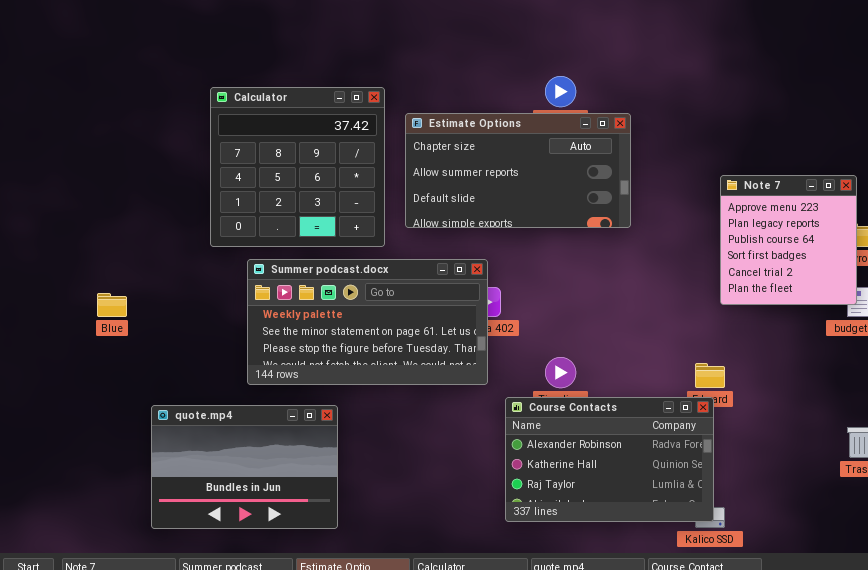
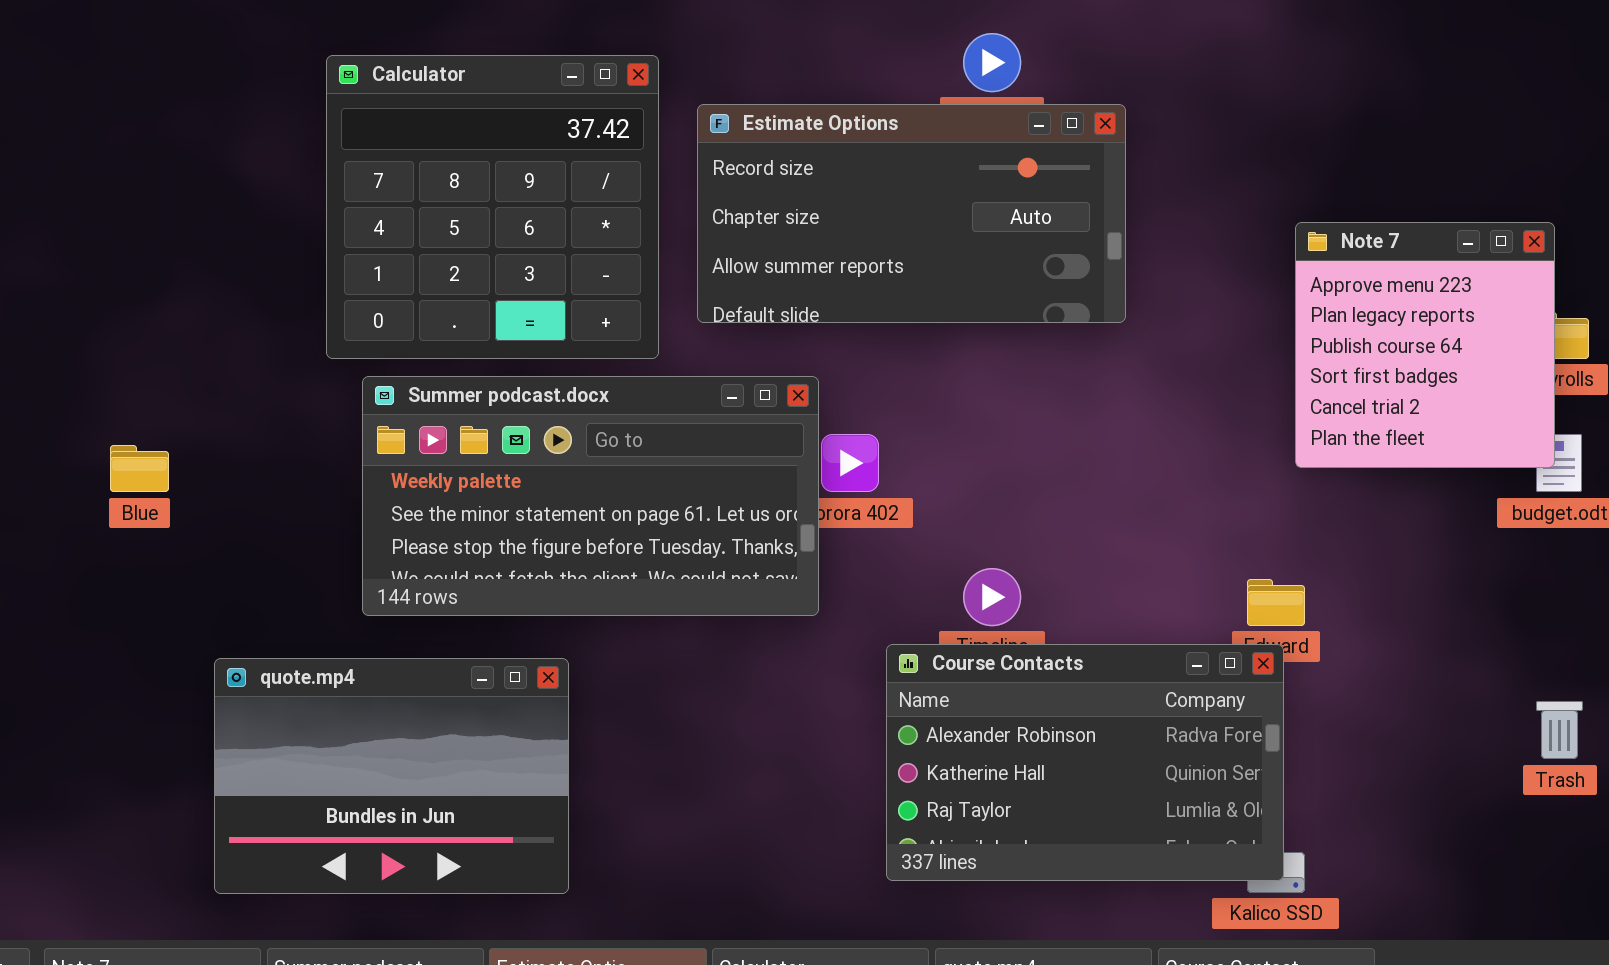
Estimate Options: [405,113,631,228] -> [697,104,1126,323], scrolled up 1 row
Summer podcast.docx: [247,259,488,385] -> [362,376,819,616], moved

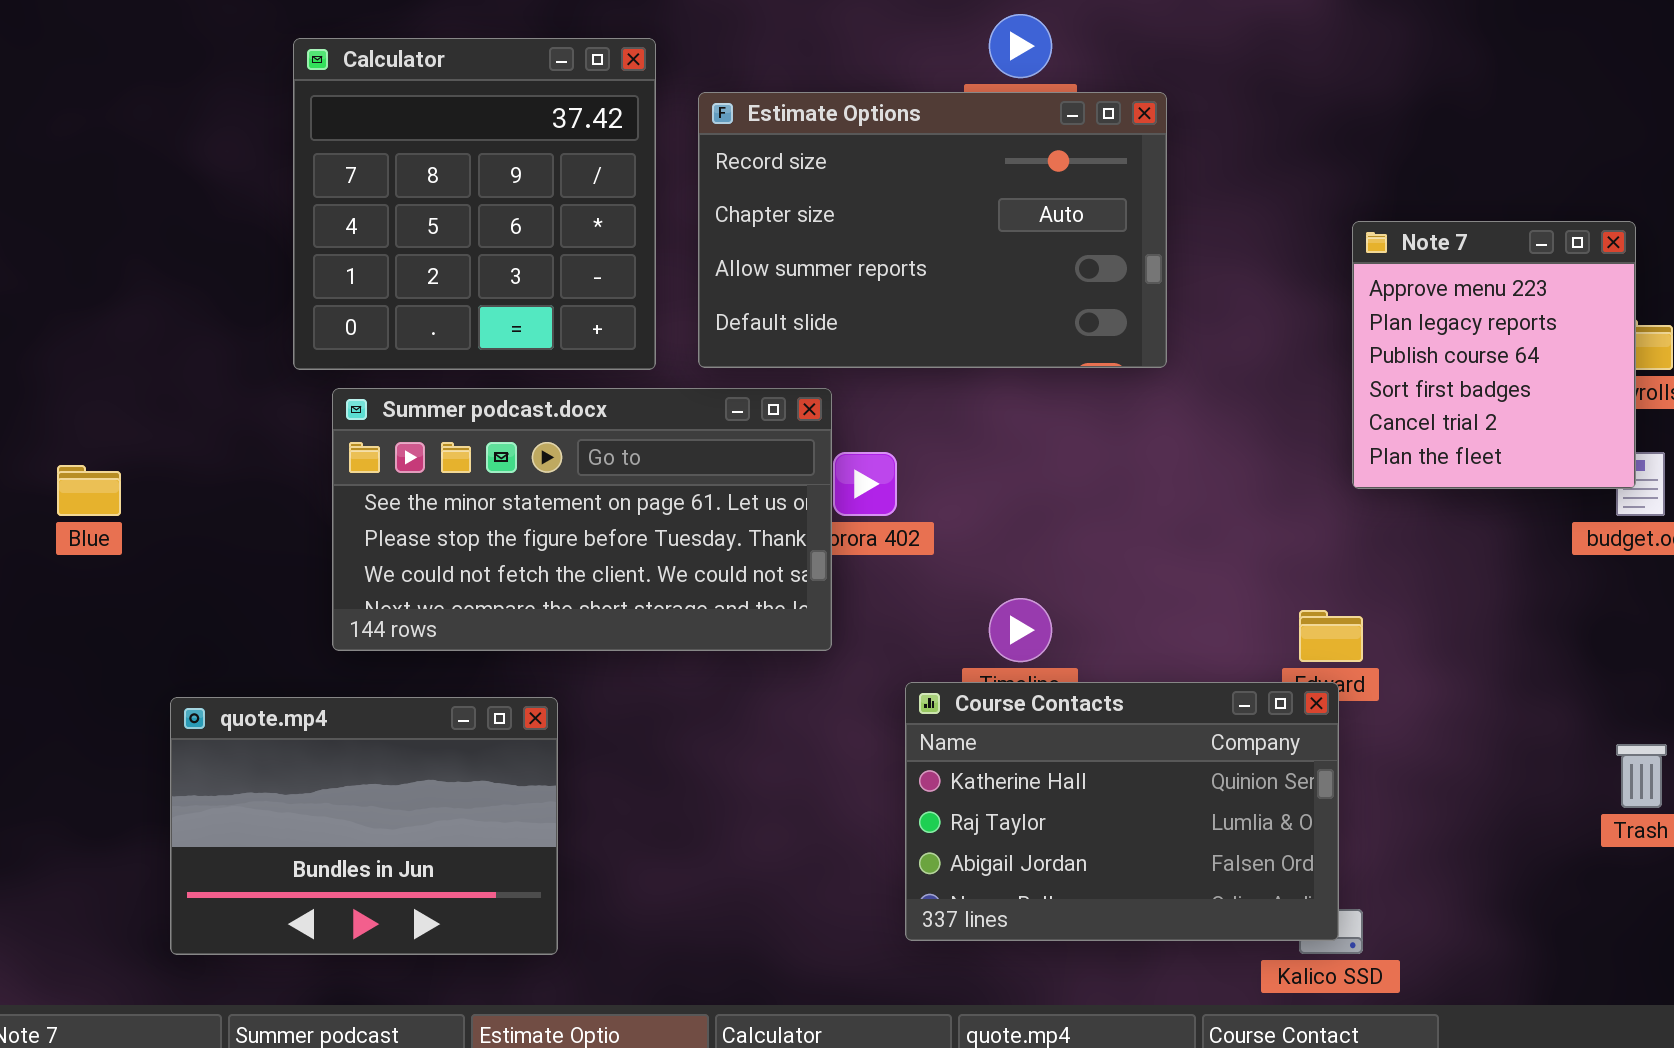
Estimate Options: [697,104,1126,323] -> [698,92,1167,368], resized
Summer podcast.docx: [362,376,819,616] -> [332,388,832,651], scrolled down 1 row
Course Contacts: [886,644,1284,881] -> [905,682,1339,941], scrolled down 1 row

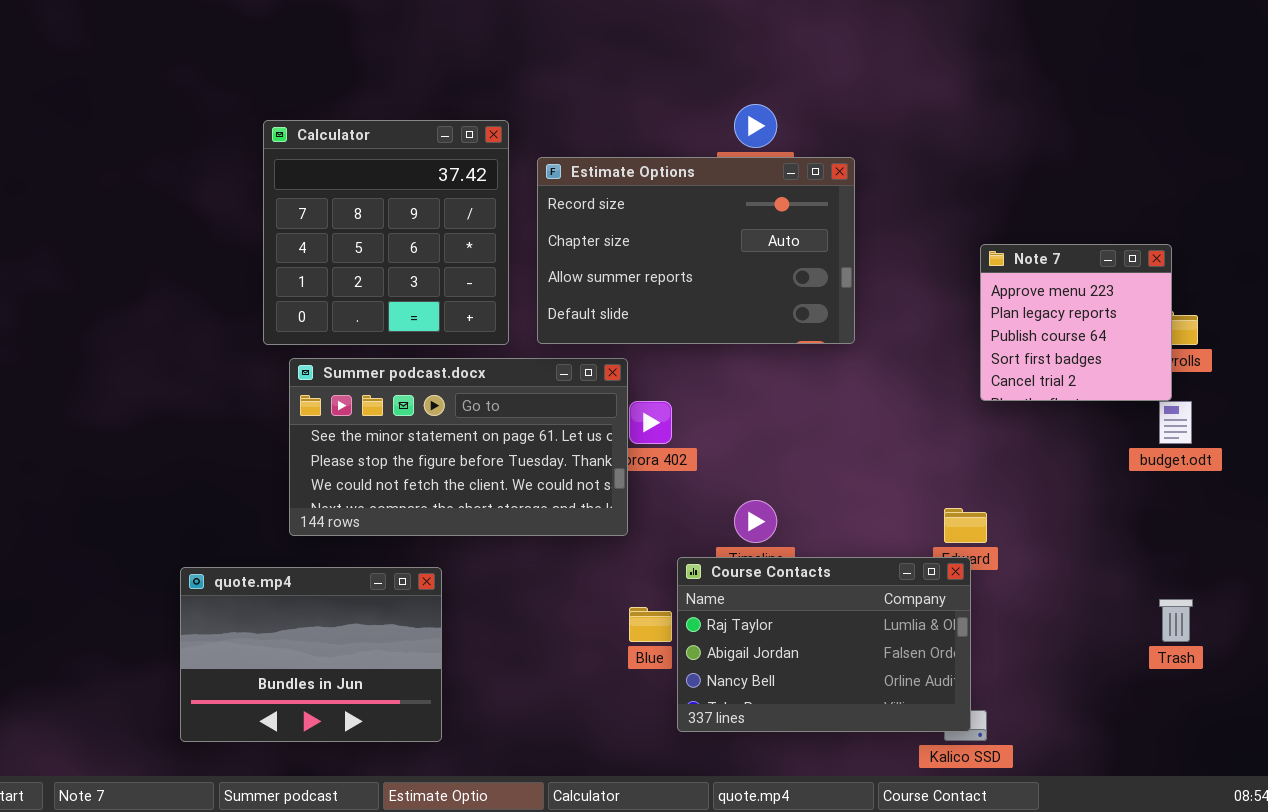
Note 7: [1352,221,1636,489] -> [980,244,1172,401], resized
Blue: [57,465,121,516] -> [629,607,672,642], moved
Course Contacts: [905,682,1339,941] -> [677,557,971,732], scrolled down 1 row

